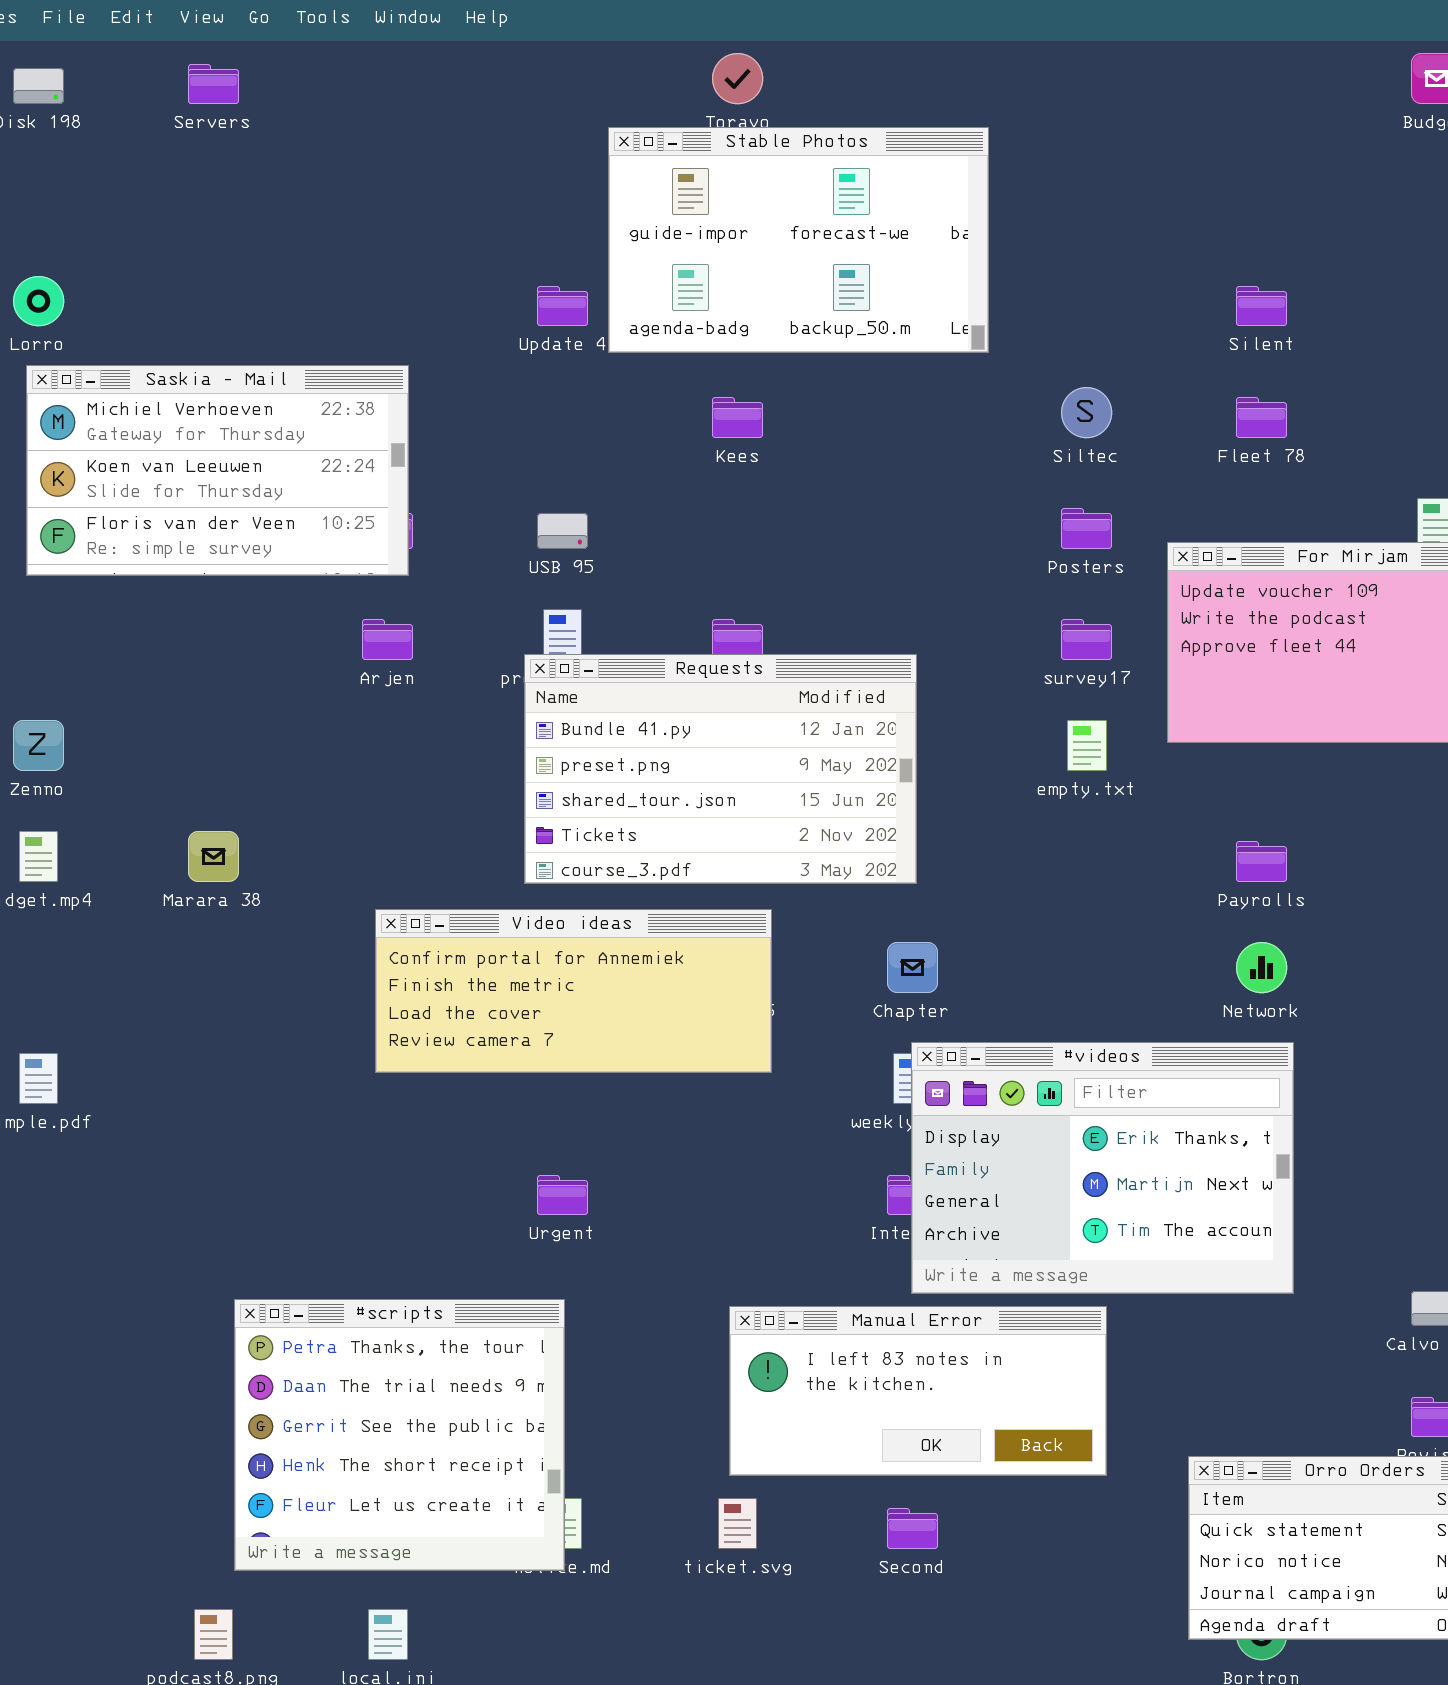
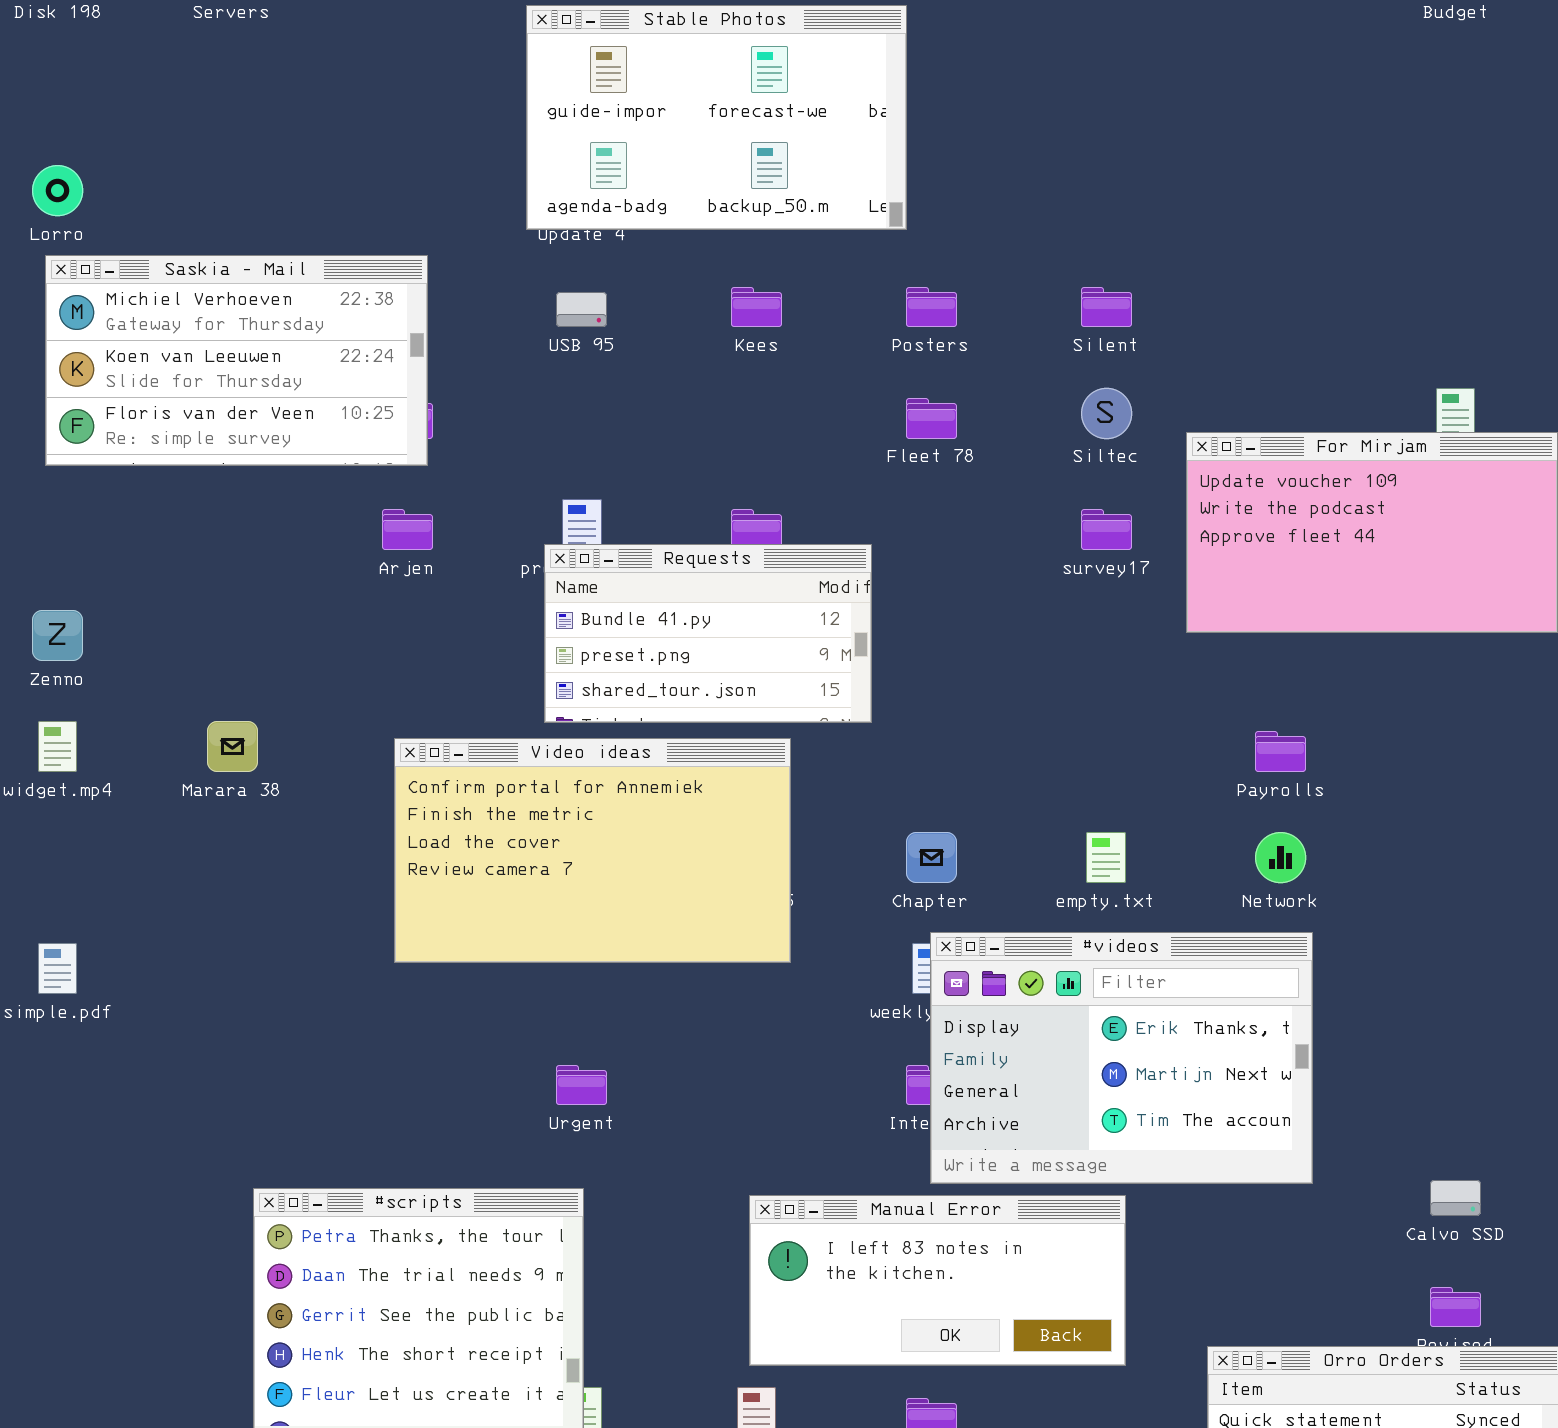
Stable Photos: [608,127,989,353] -> [526,5,907,230], moved
Silent: [1236,286,1287,326] -> [1081,287,1132,327], moved
Siltec: [1061,387,1112,438] -> [1081,388,1132,439], moved
Fleet 78: [1236,397,1287,438] -> [906,398,957,439], moved
Posters: [1061,508,1112,549] -> [906,287,957,327], moved
USB 95: [537,513,588,549] -> [556,292,607,327], moved
Requests: [524,654,917,884] -> [544,544,872,723], resized
empty.txt: [1067,720,1107,771] -> [1086,832,1126,883], moved
Video ideas: [375,909,772,1073] -> [394,738,791,963], resized

